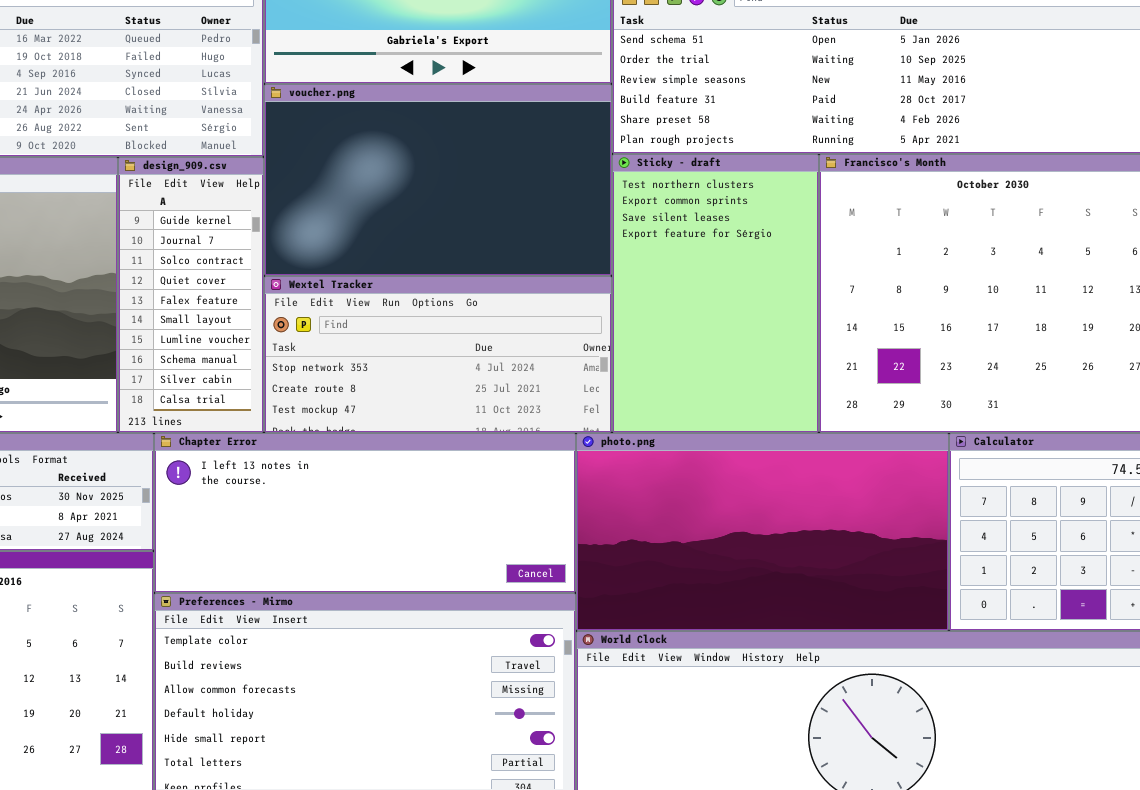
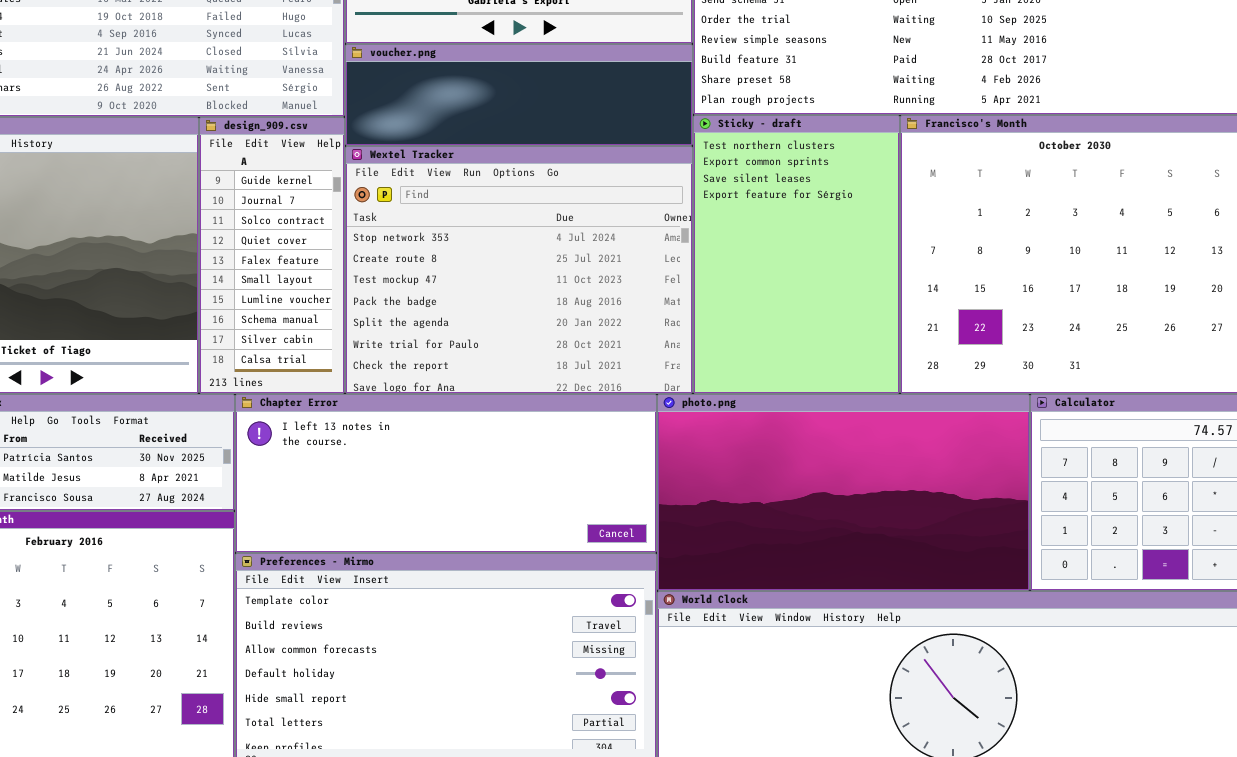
voucher.png: [264,84,612,276] -> [345,44,693,146], resized
Wextel Tracker: [264,276,612,433] -> [345,146,693,394], resized

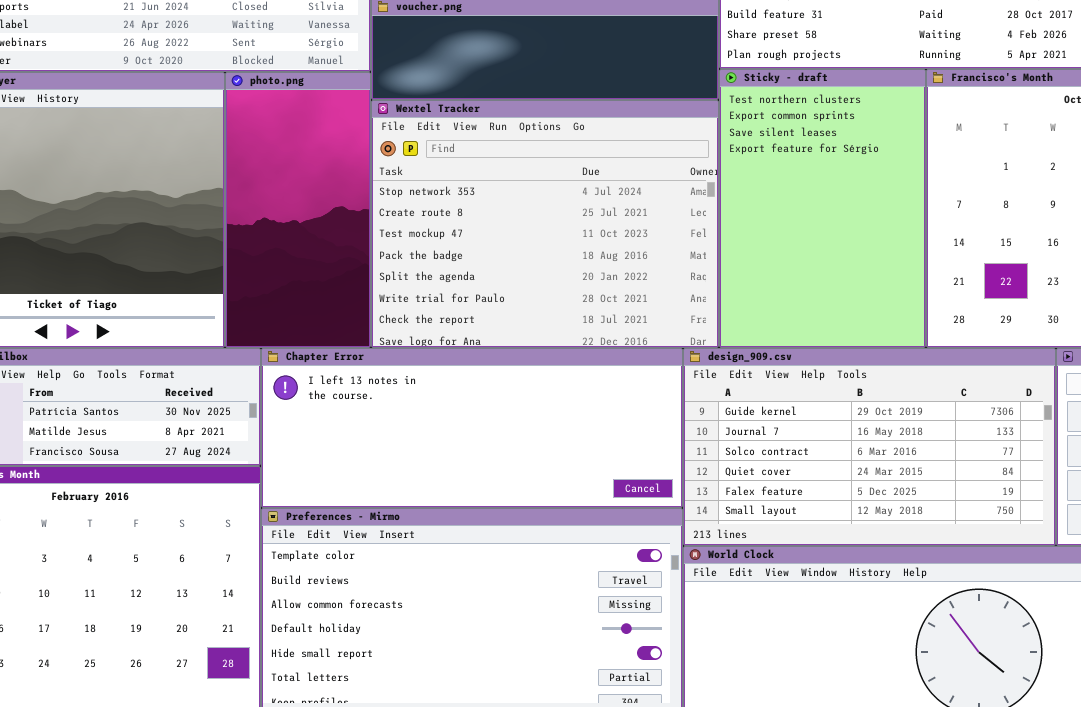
design_909.csv: [199,117,345,394] -> [683,348,1056,546], moved, resized
photo.png: [657,394,1030,591] -> [225,72,371,348], moved, resized

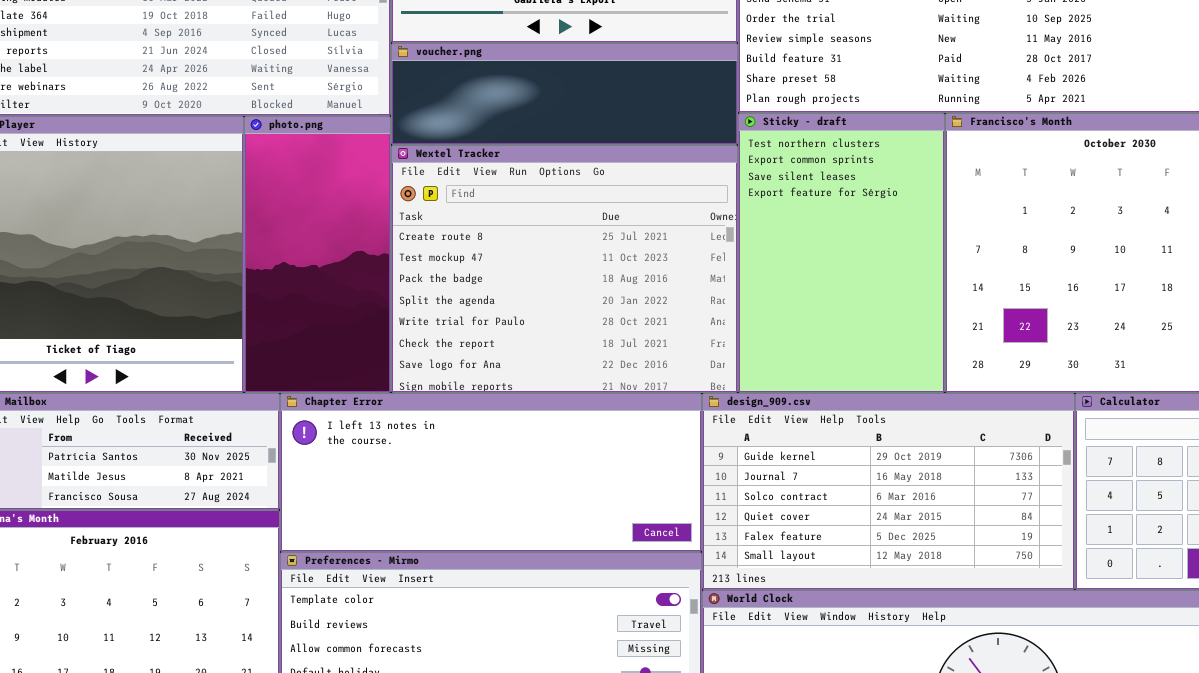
Wextel Tracker: [371,100,719,348] -> [391,145,738,393], scrolled down 1 row

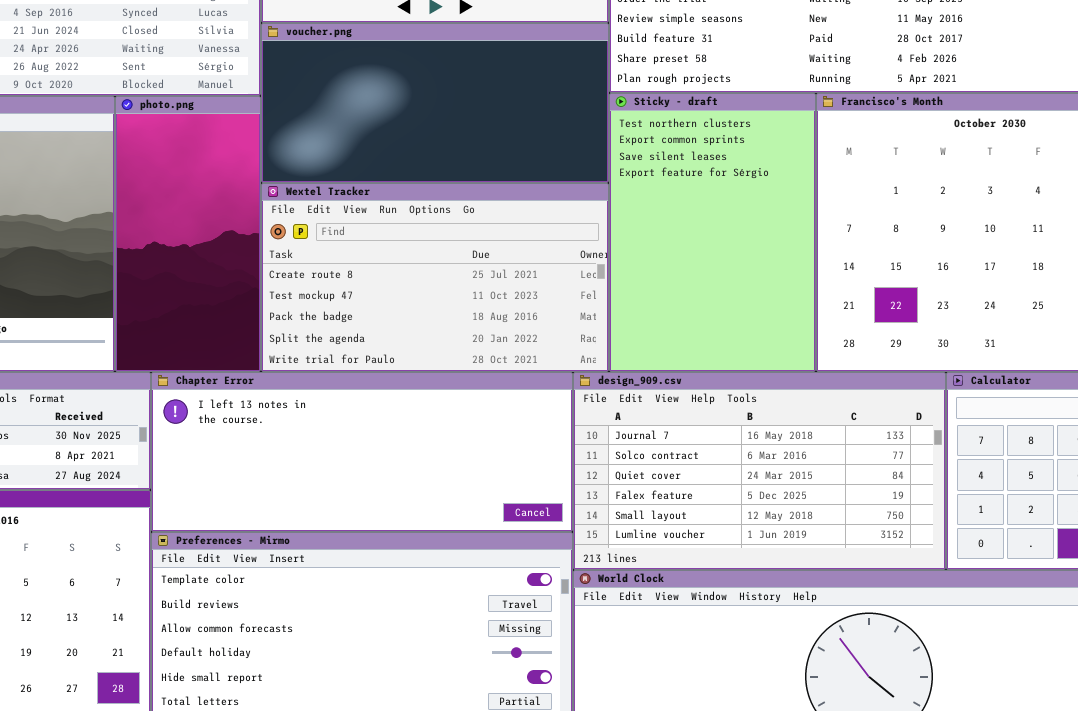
voucher.png: [391,43,738,145] -> [261,23,609,183], resized
Wextel Tracker: [391,145,738,393] -> [261,183,609,372], resized
design_909.csv: [702,393,1075,590] -> [573,372,946,570], scrolled down 1 row

